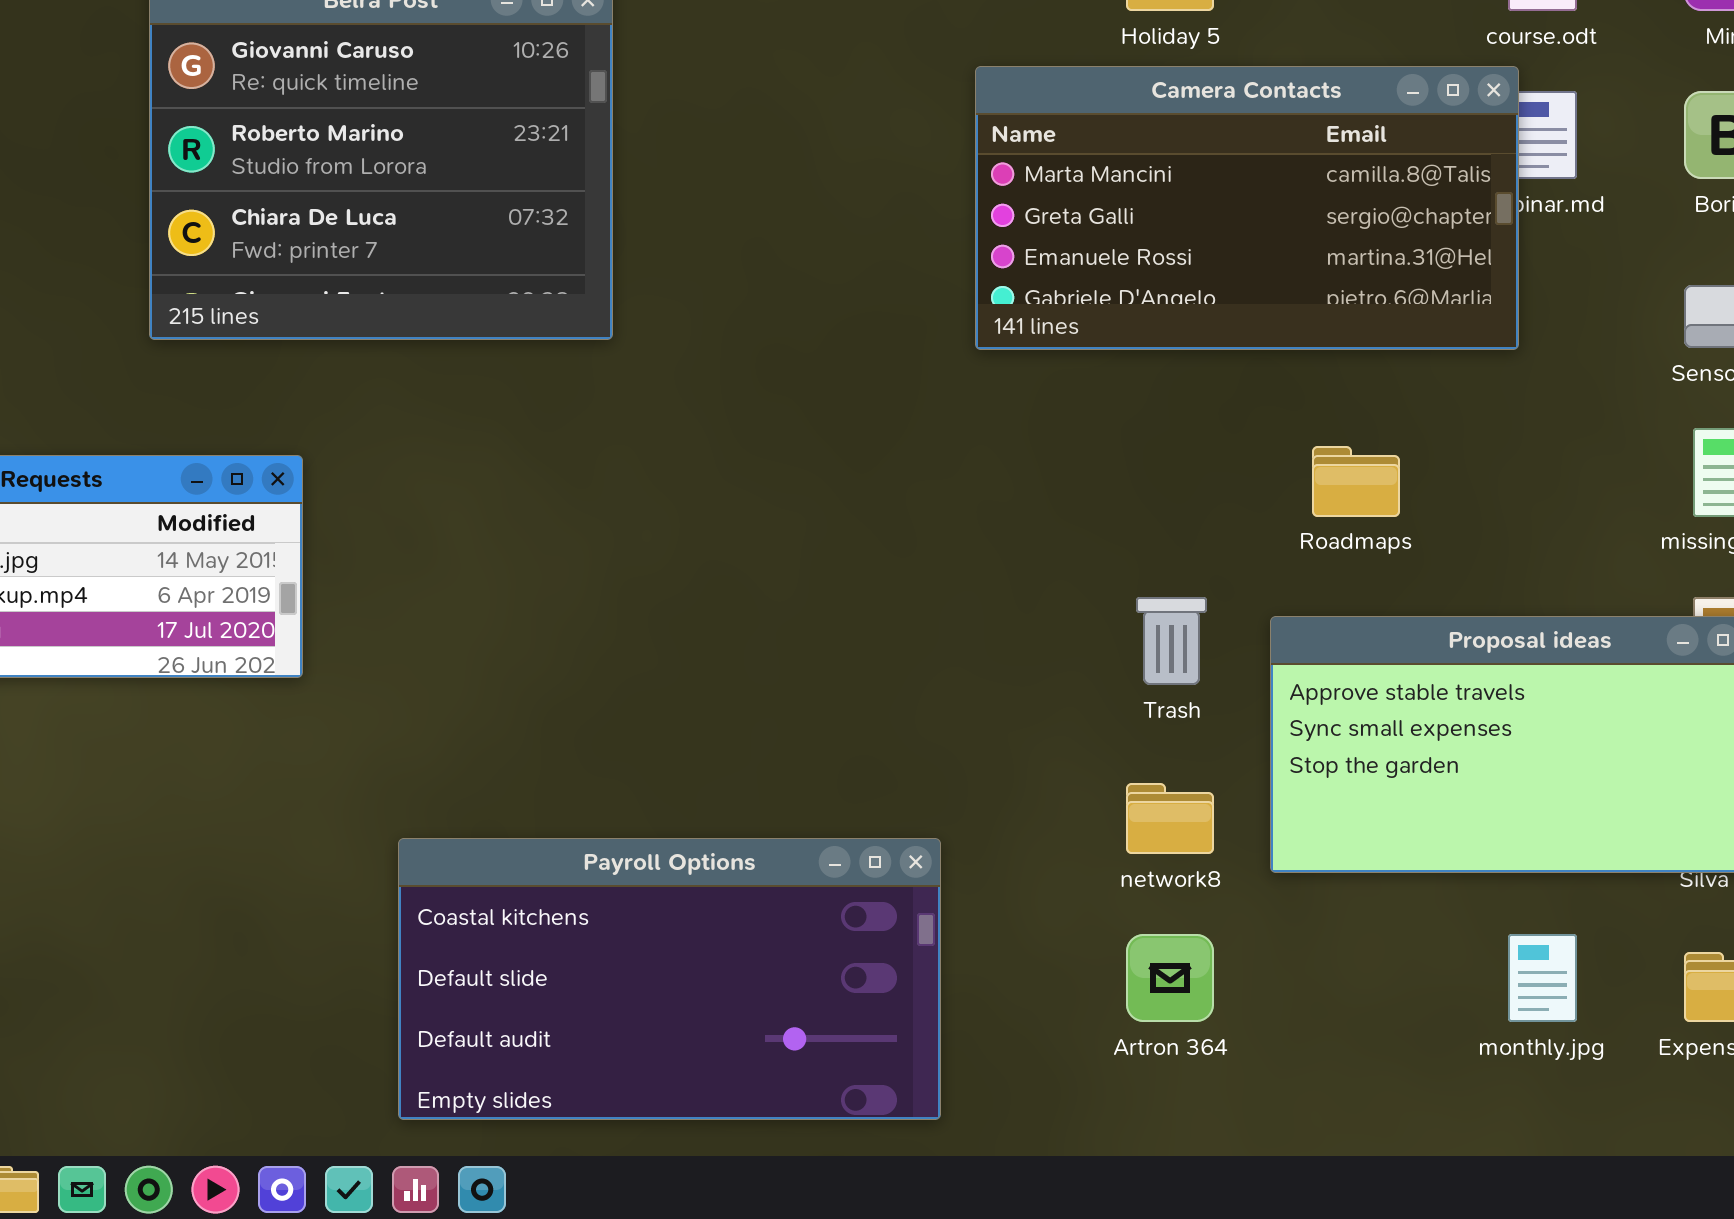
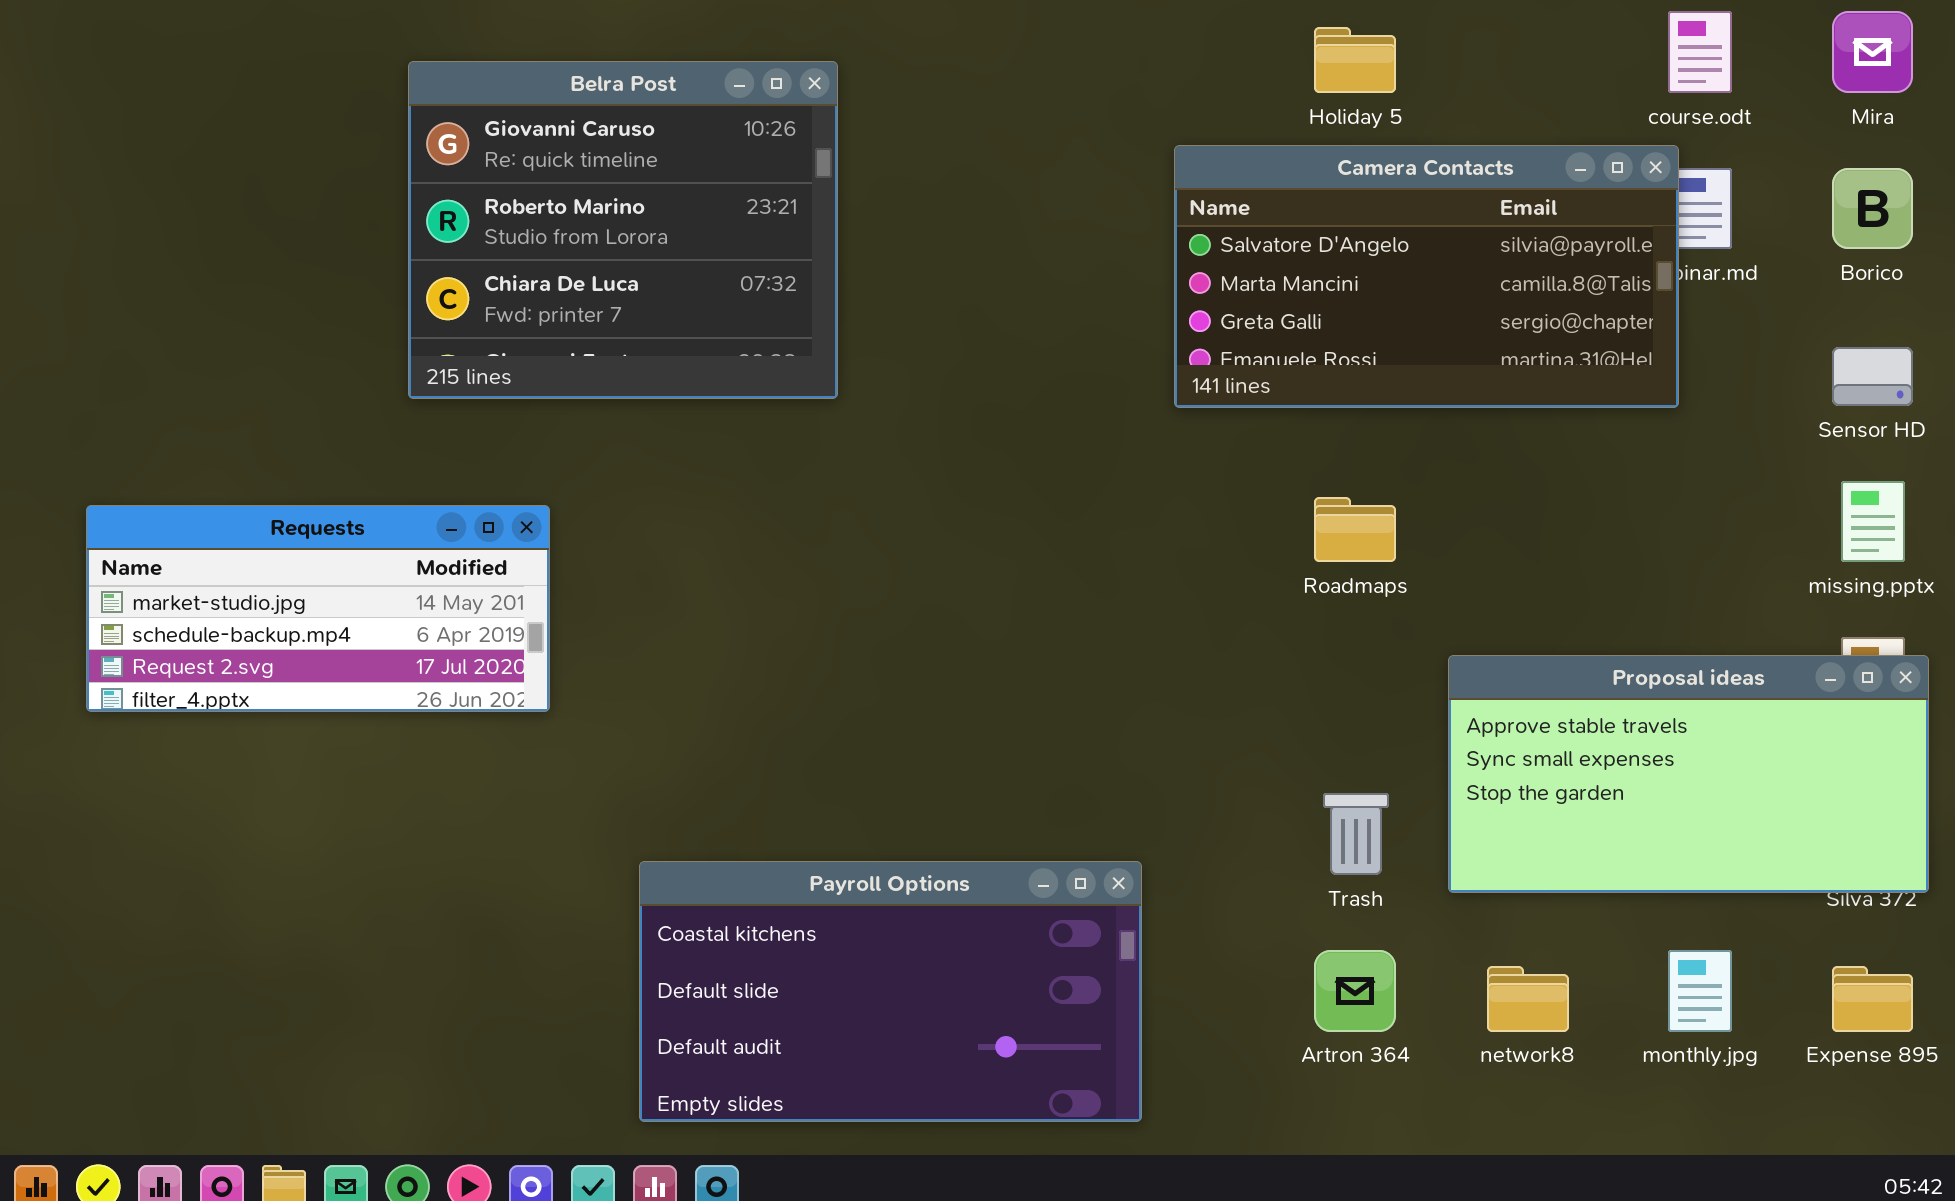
Camera Contacts: [975,66,1519,350] -> [1174,145,1679,408], scrolled up 1 row
Roadmaps: [1312,446,1400,517] -> [1314,497,1396,562], moved
Trash: [1136,597,1207,685] -> [1323,793,1389,875], moved
network8: [1126,783,1214,854] -> [1487,966,1569,1032], moved

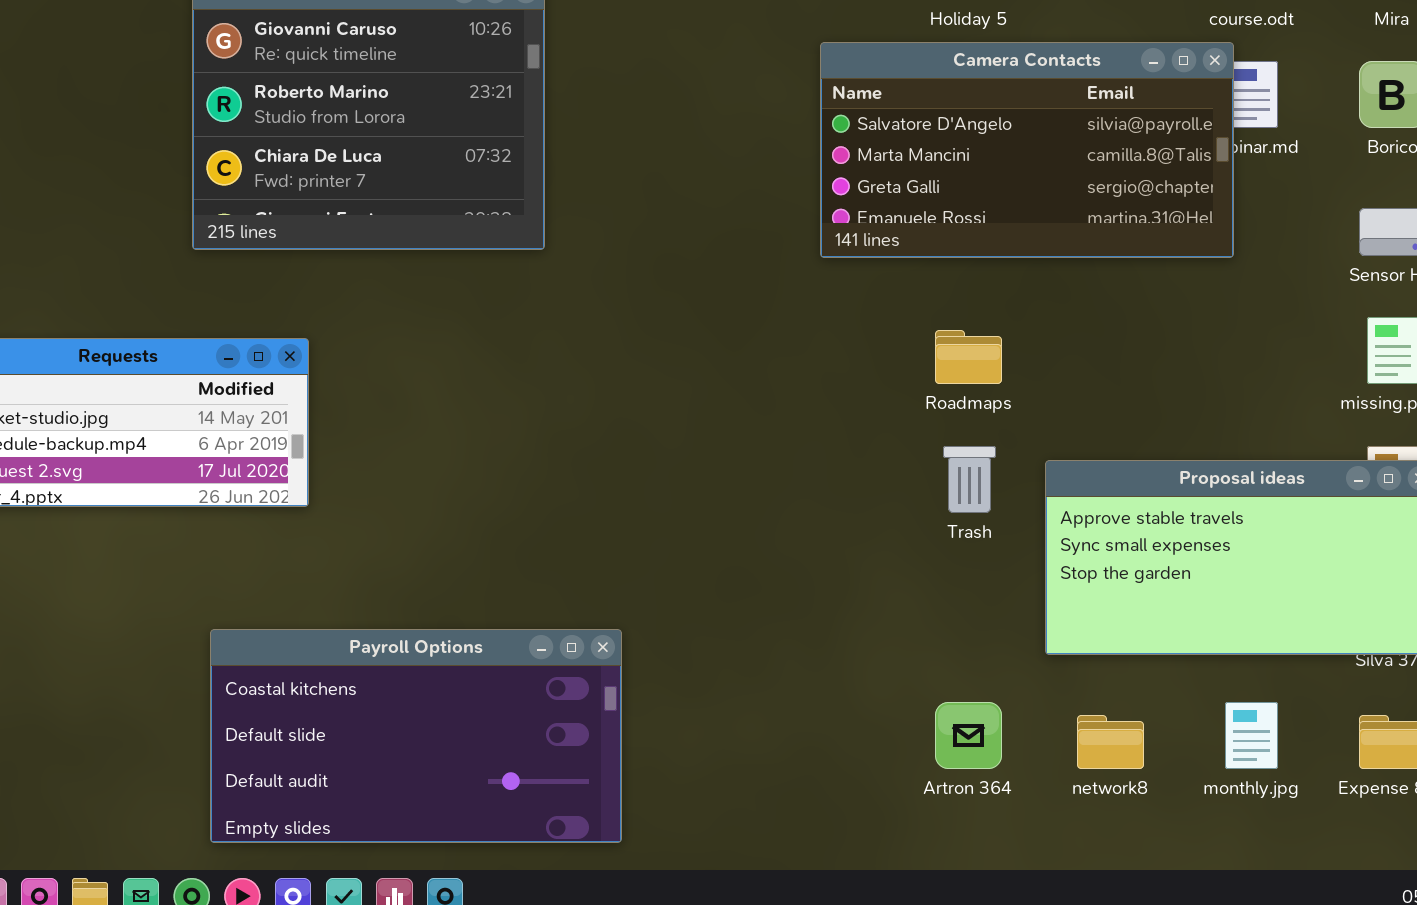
Trash: [1323,793,1389,875] -> [943,446,996,513], moved
Payroll Options: [639,861,1142,1122] -> [210,629,622,843], moved

